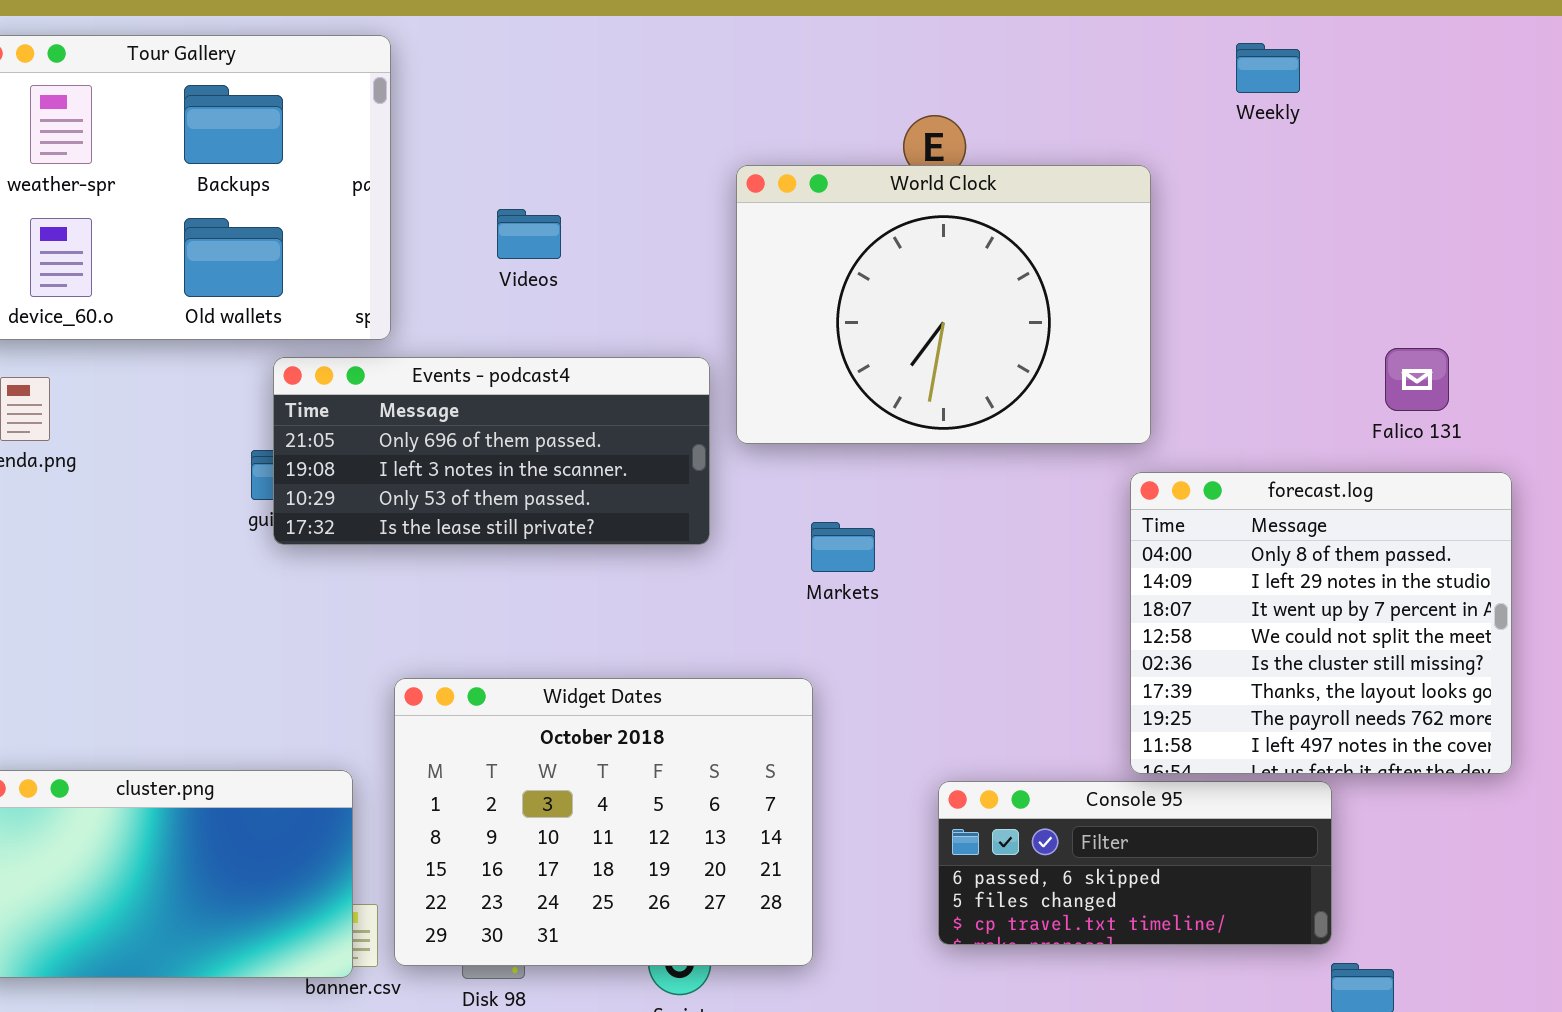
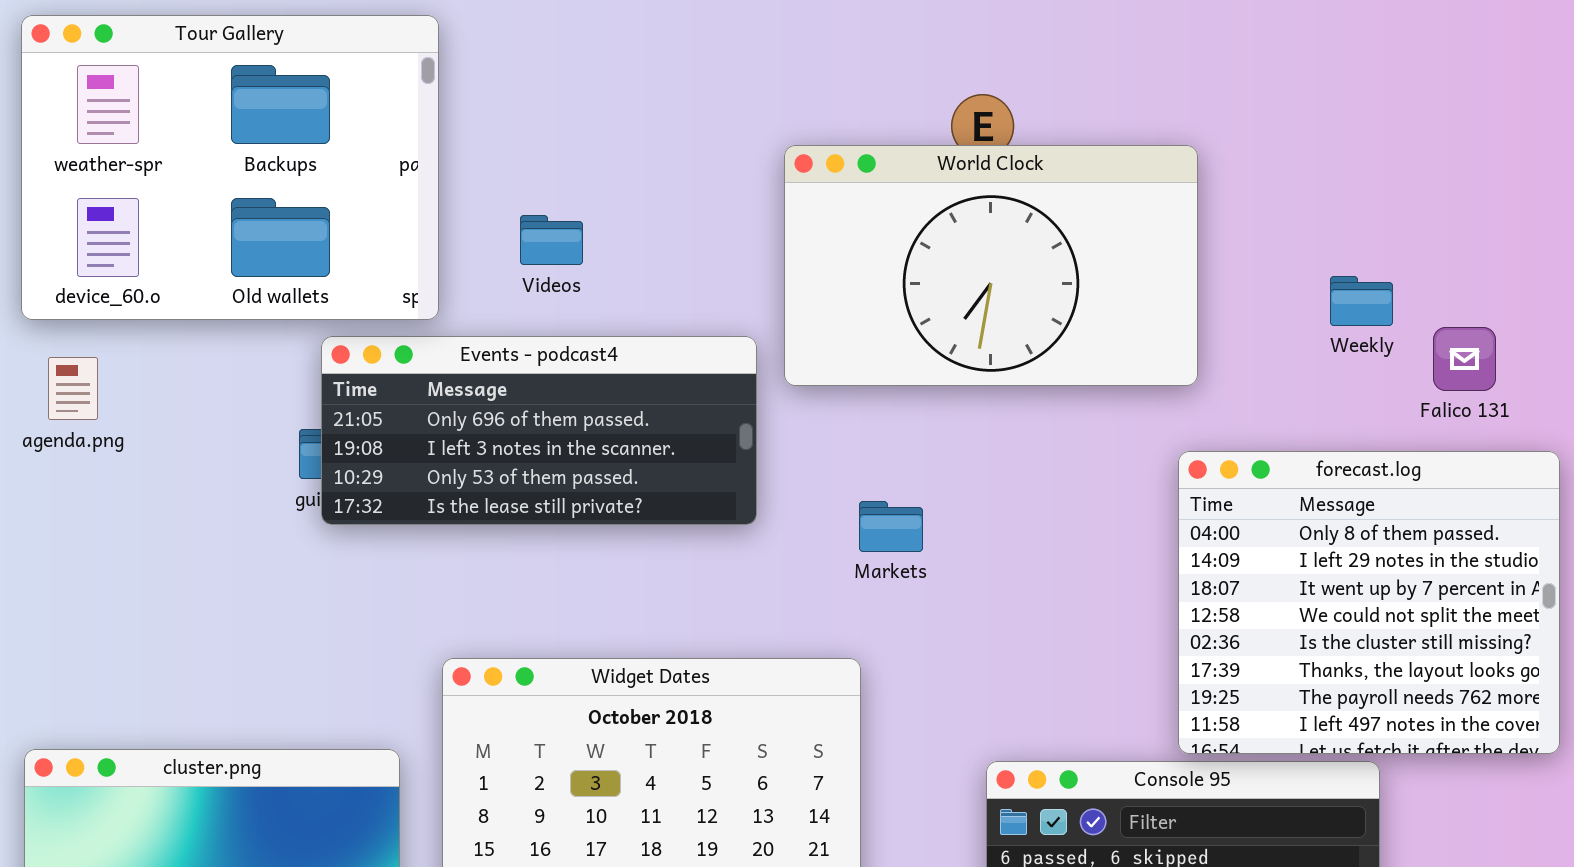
Weekly: [1236,43,1300,93] -> [1330,276,1393,326], moved
World Clock: [736,165,1151,444] -> [784,145,1198,386], resized
Videos: [497,209,561,259] -> [520,215,583,265], moved

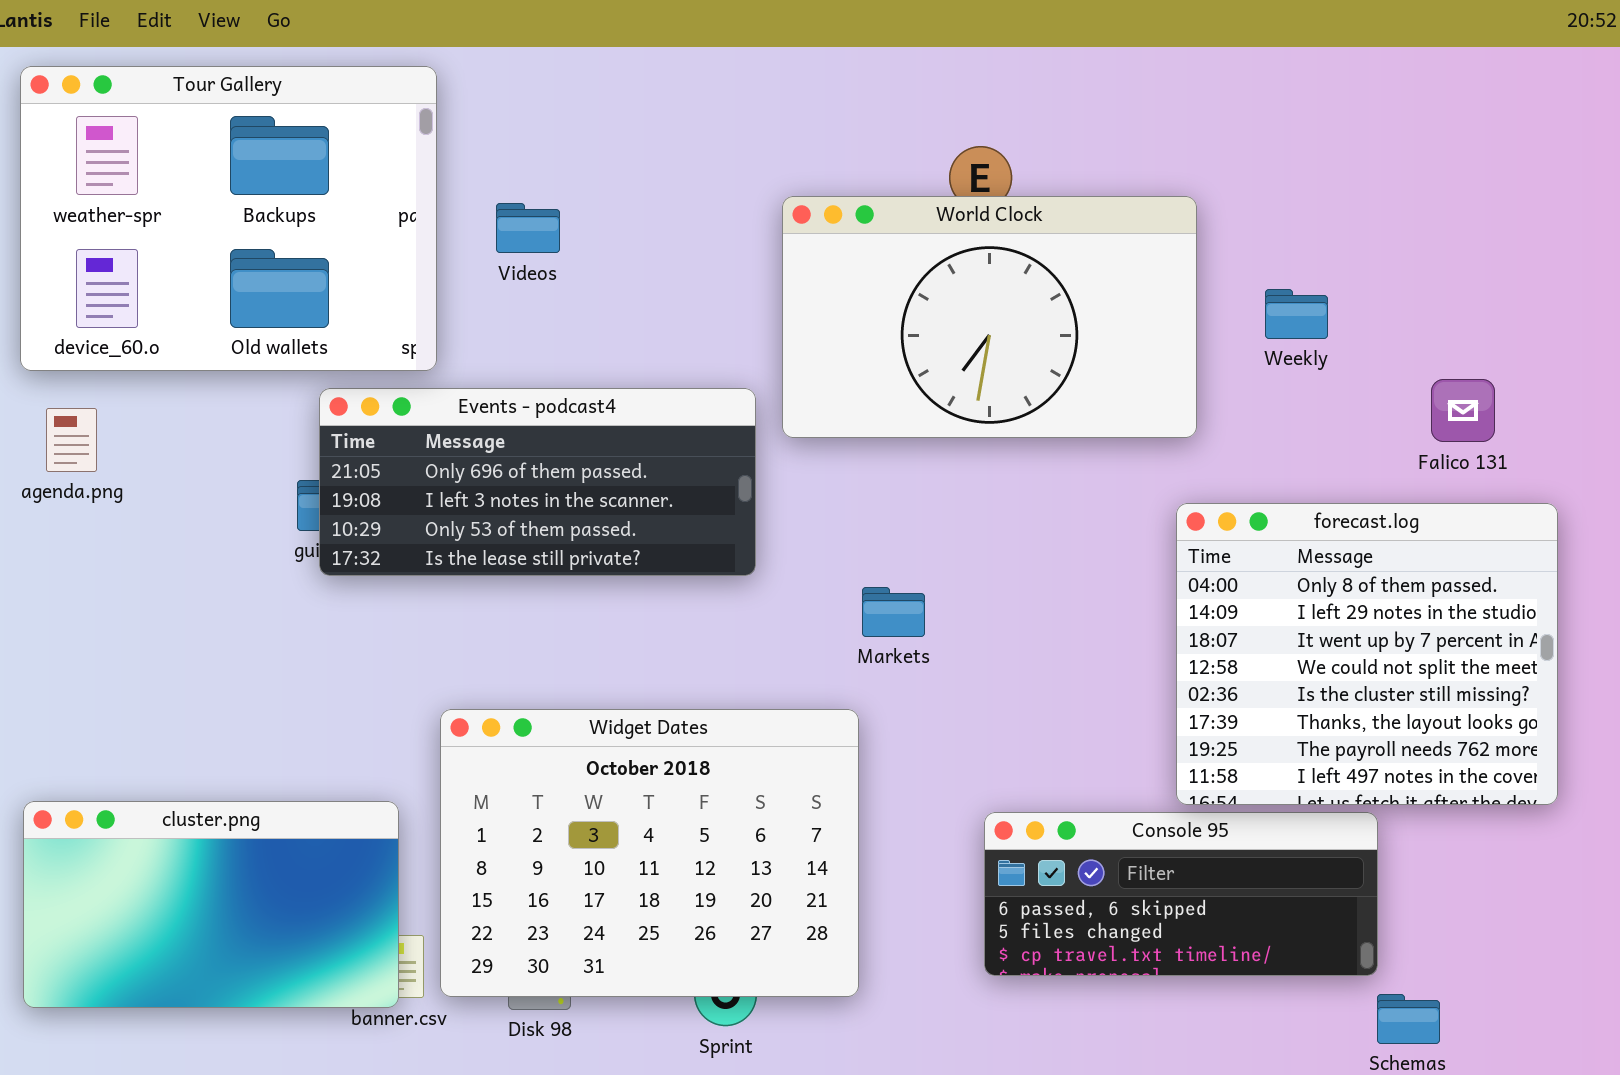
Videos: [520,215,583,265] -> [496,203,560,253], moved
Weekly: [1330,276,1393,326] -> [1265,289,1328,339], moved
Markets: [859,501,923,552] -> [862,587,925,637], moved

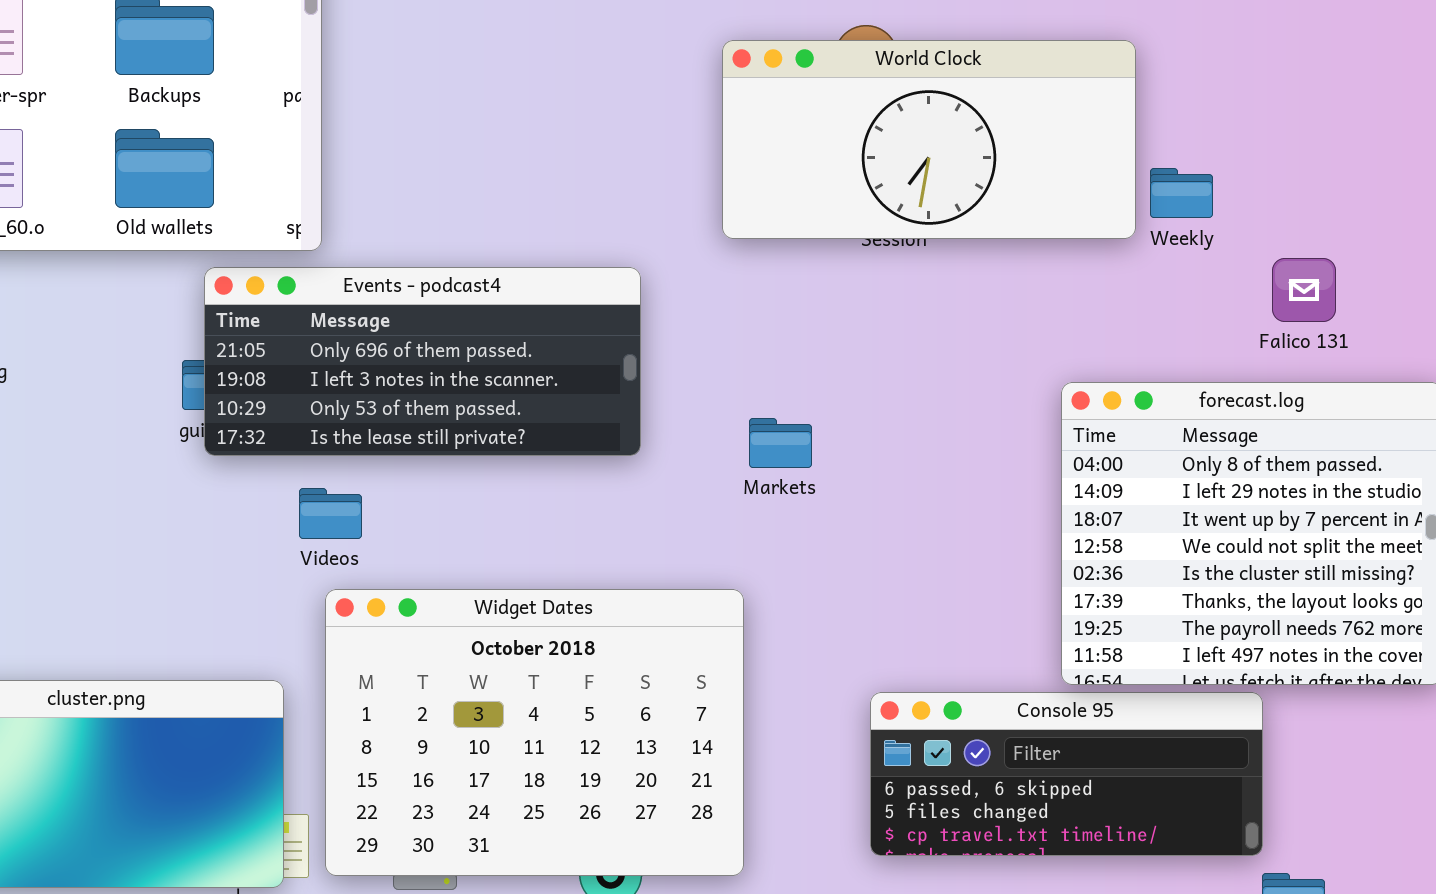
World Clock: [782,196,1197,438] -> [722,40,1136,239], moved, resized
Videos: [496,203,560,253] -> [299,488,362,539], moved
Falico 131: [1431,379,1495,442] -> [1272,258,1336,322], moved
Markets: [862,587,925,637] -> [749,418,812,468], moved

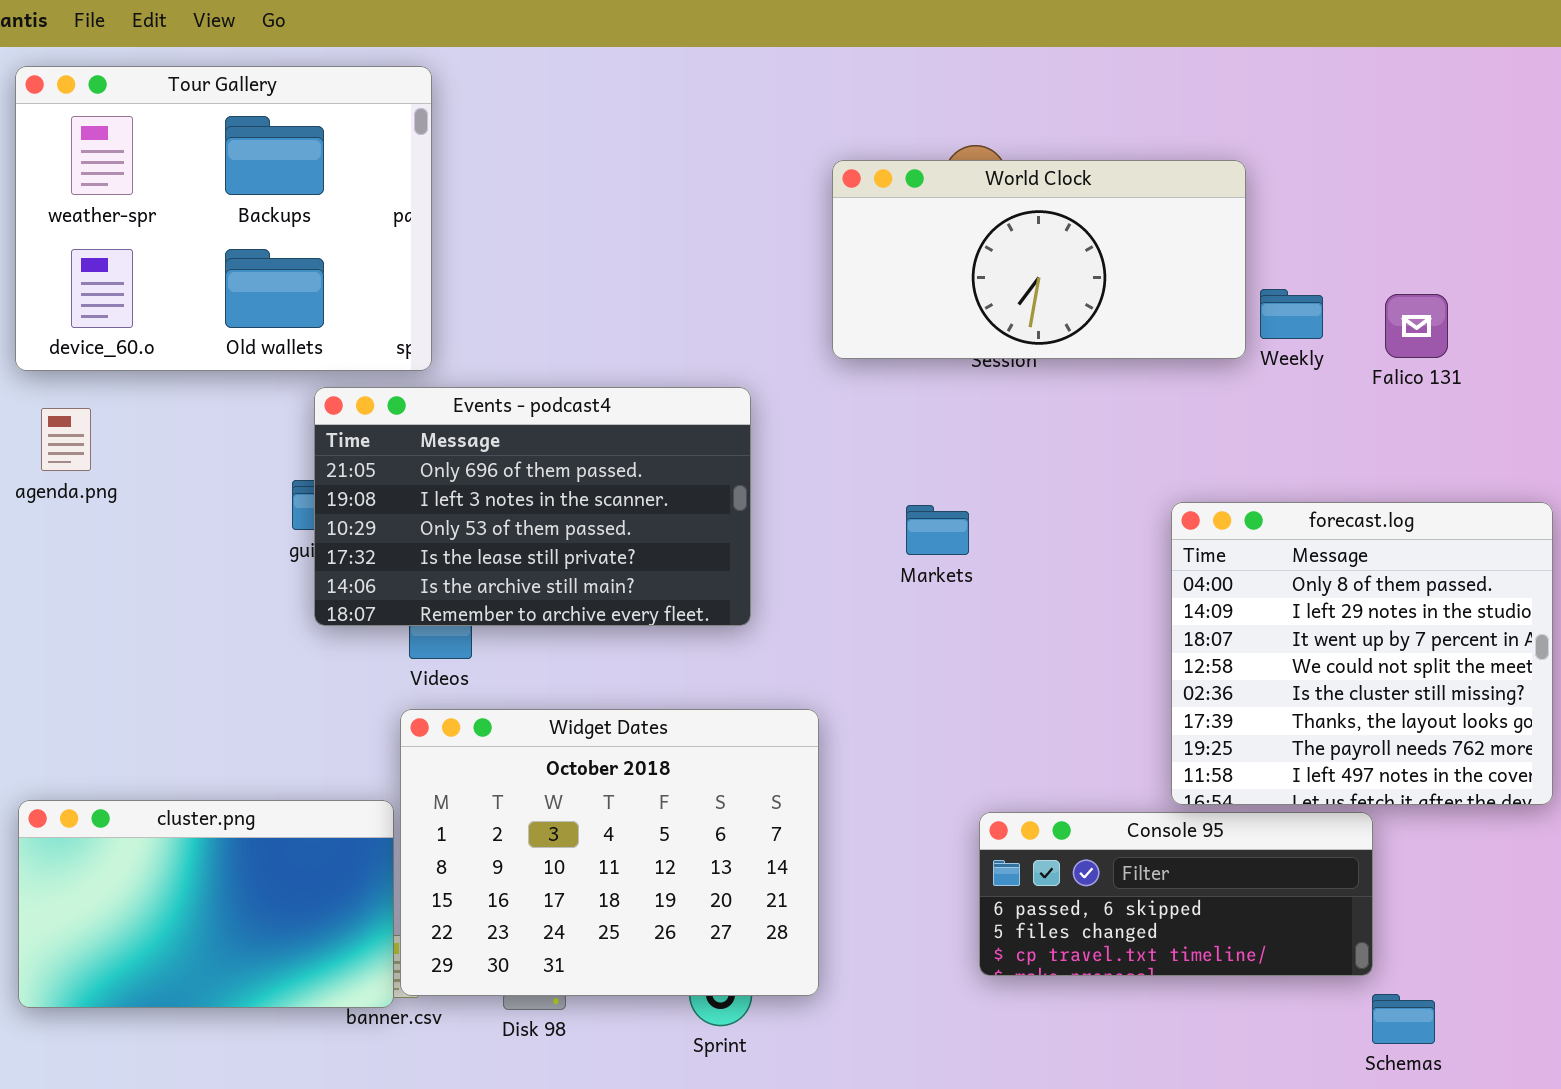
Falico 131: [1272,258,1336,322] -> [1385,294,1448,358], moved
Events - podcast4: [204,267,641,456] -> [314,387,751,626], resized
Markets: [749,418,812,468] -> [906,505,969,555], moved
Widget Dates: [325,589,744,876] -> [400,709,819,996], moved

